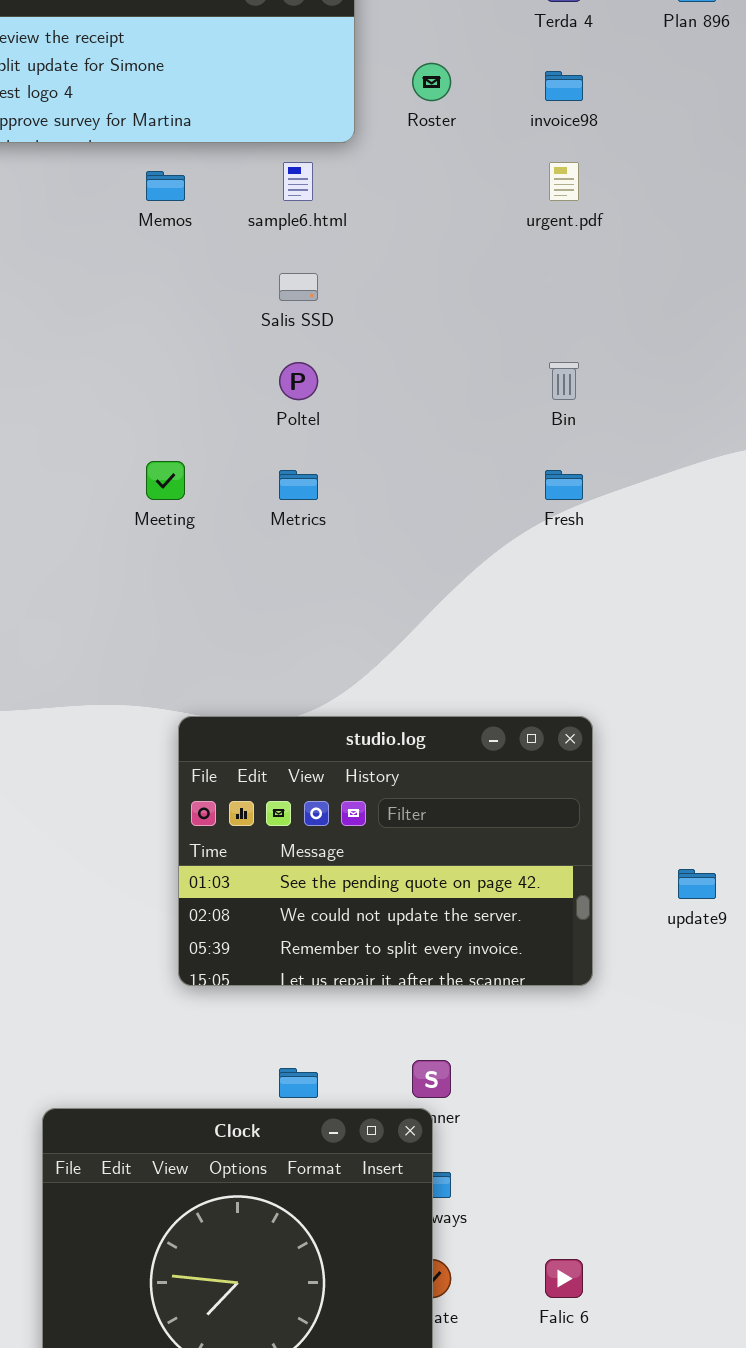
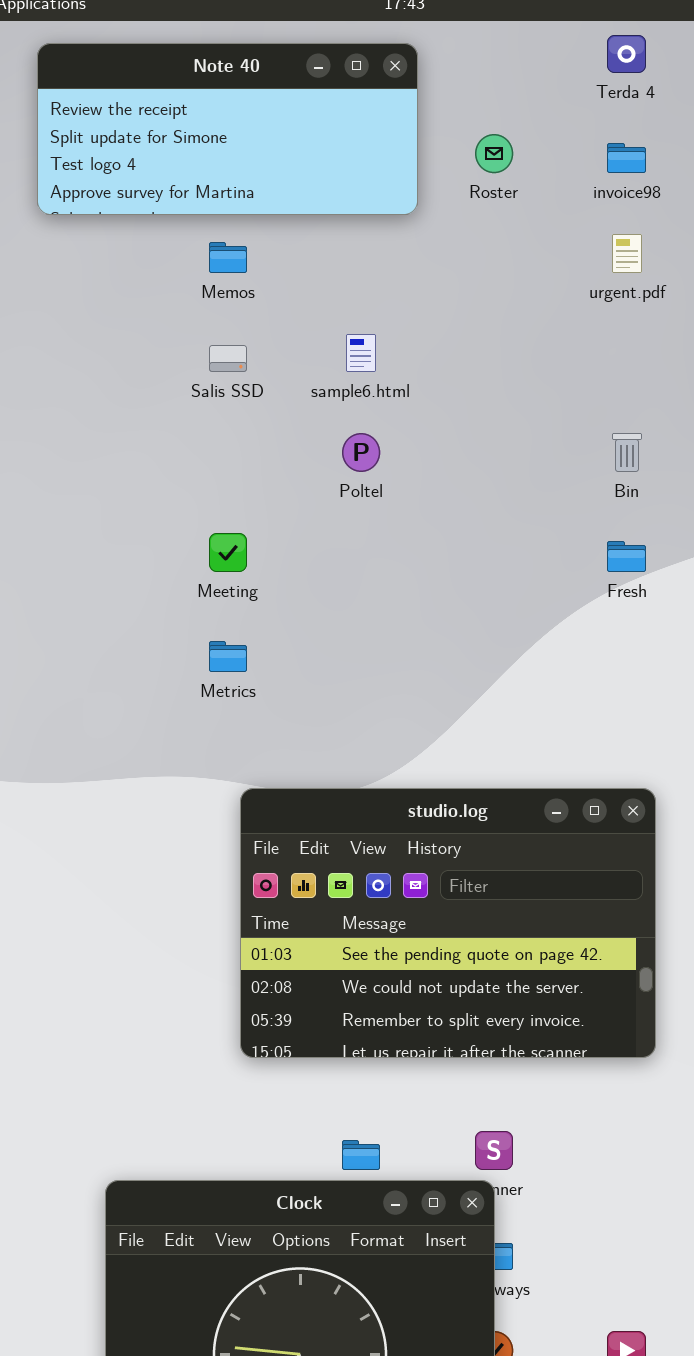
sample6.html: [283,162,313,201] -> [346,334,376,372], moved
Salis SSD: [279,273,318,301] -> [209,345,247,372], moved
Metrics: [279,470,318,500] -> [209,641,247,672], moved

